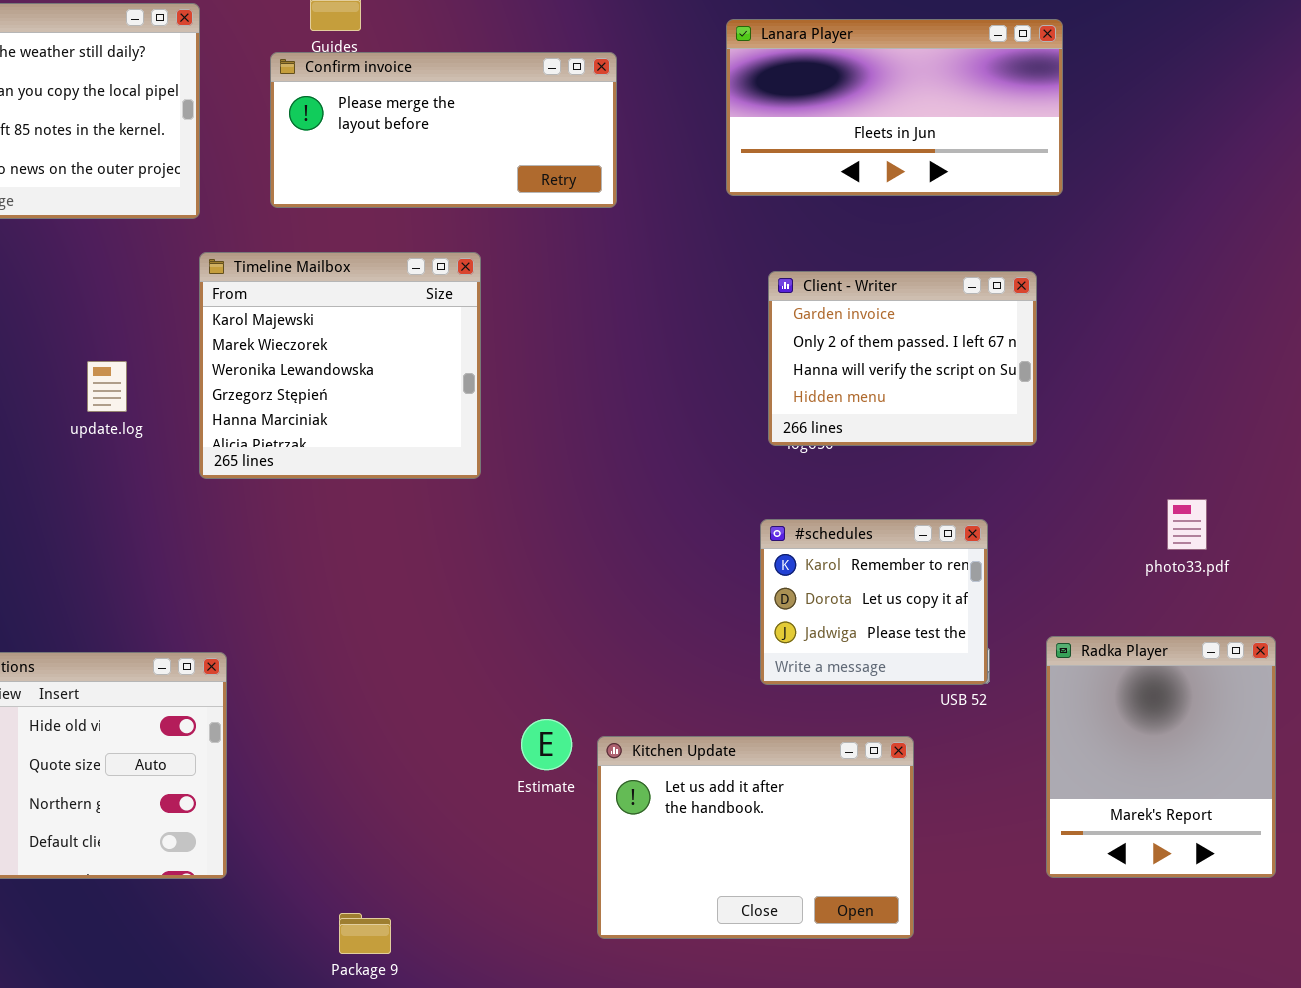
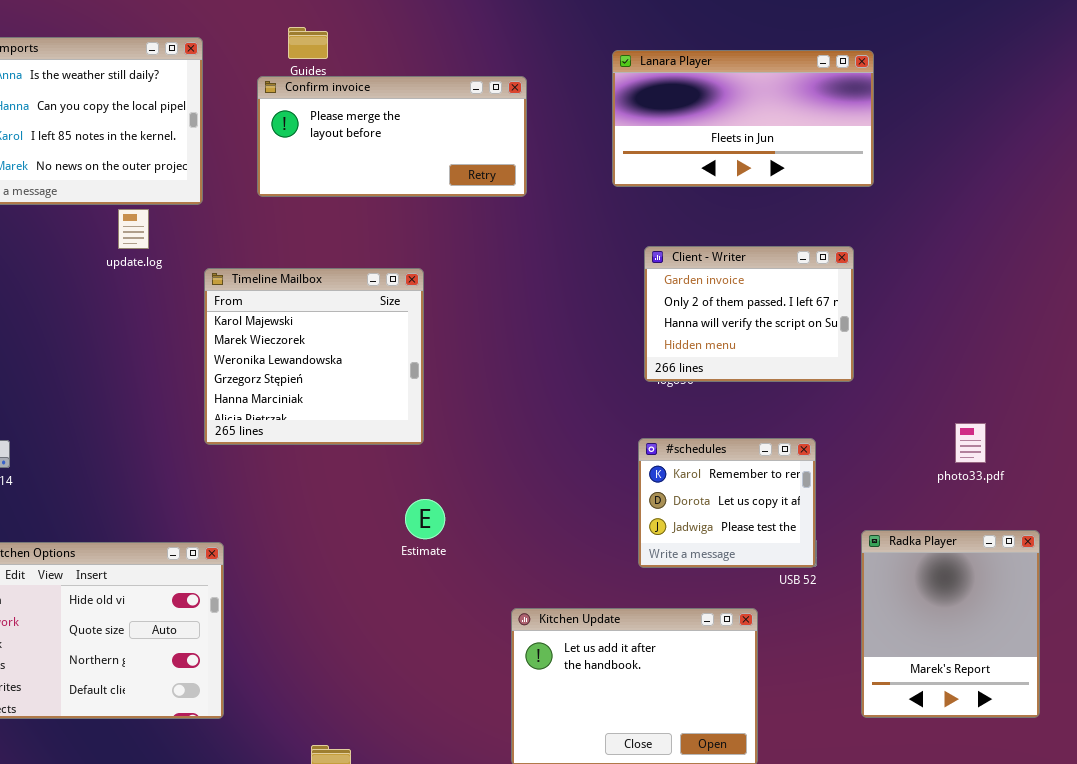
Timeline Mailbox: [199,252,481,479] -> [204,268,424,445], moved
update.log: [87,361,127,412] -> [118,209,149,249], moved
Estimate: [521,719,572,770] -> [405,499,445,539], moved

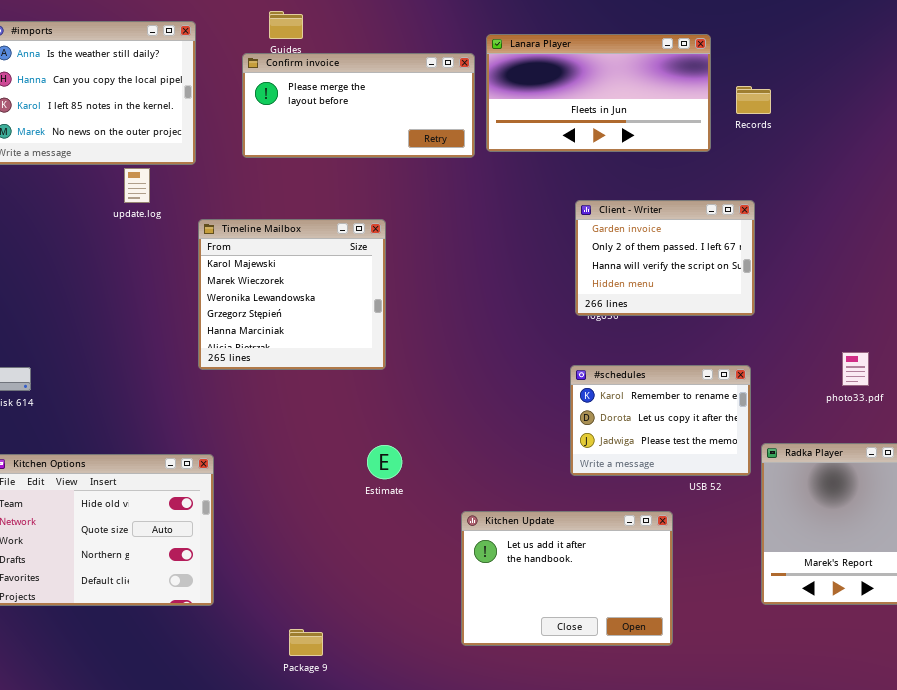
Lanara Player: [612,50,874,187] -> [486,34,711,152], moved
#schedules: [638,438,816,568] -> [570,365,751,476], resized
Estimate: [405,499,445,539] -> [367,445,402,479], moved

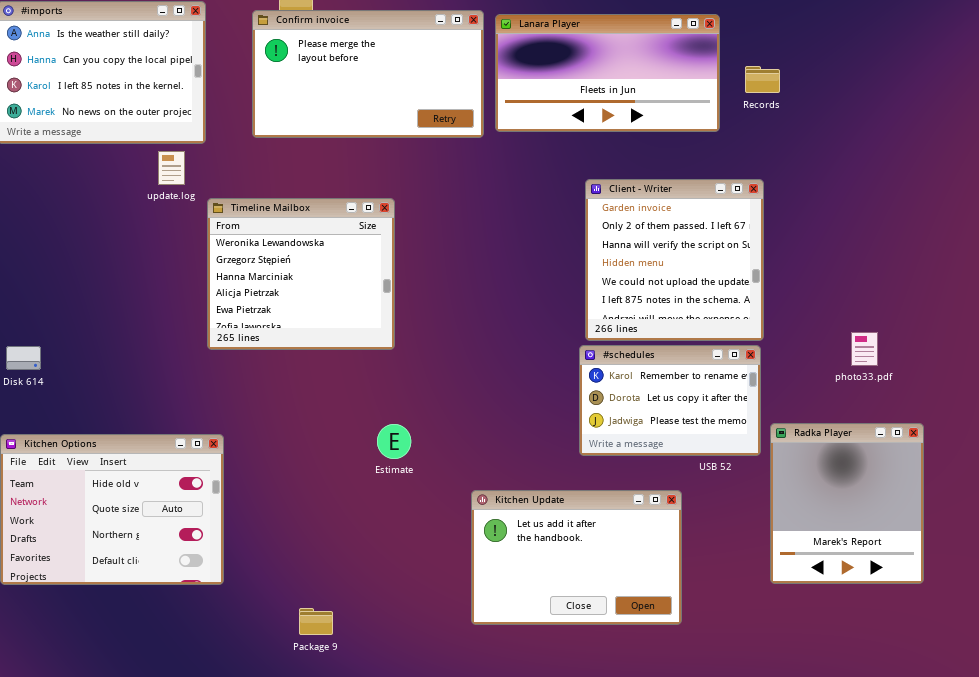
Confirm invoice: [242,53,475,158] -> [252,10,484,138], resized
update.log: [124,168,150,203] -> [158,151,185,185], moved
Client - Writer: [575,200,755,316] -> [585,179,764,341], resized
Timeline Mailbox: [198,219,386,370] -> [207,198,395,350], scrolled down 2 rows

